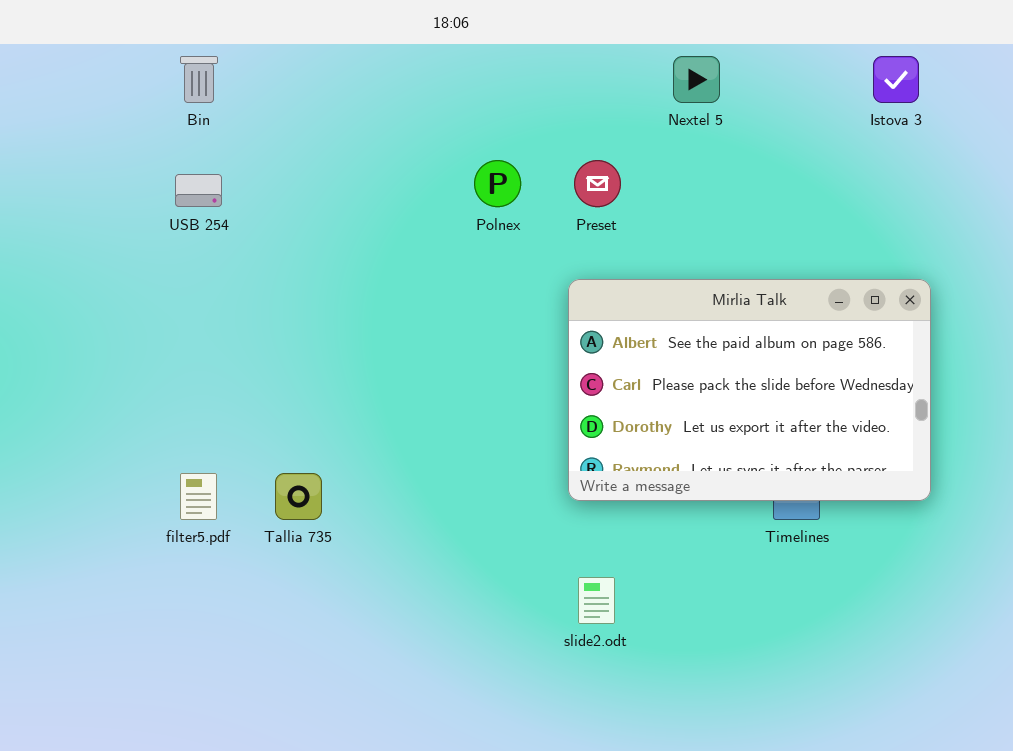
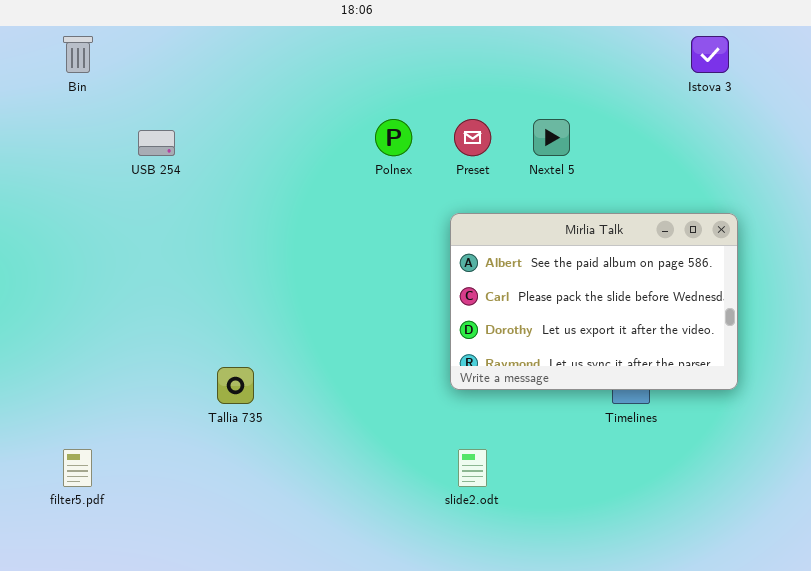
Bin: [180,56,218,103] -> [63,36,93,73], moved
Nextel 5: [673,56,720,103] -> [533,119,570,156], moved
filter5.pdf: [180,473,217,520] -> [63,449,92,487], moved

